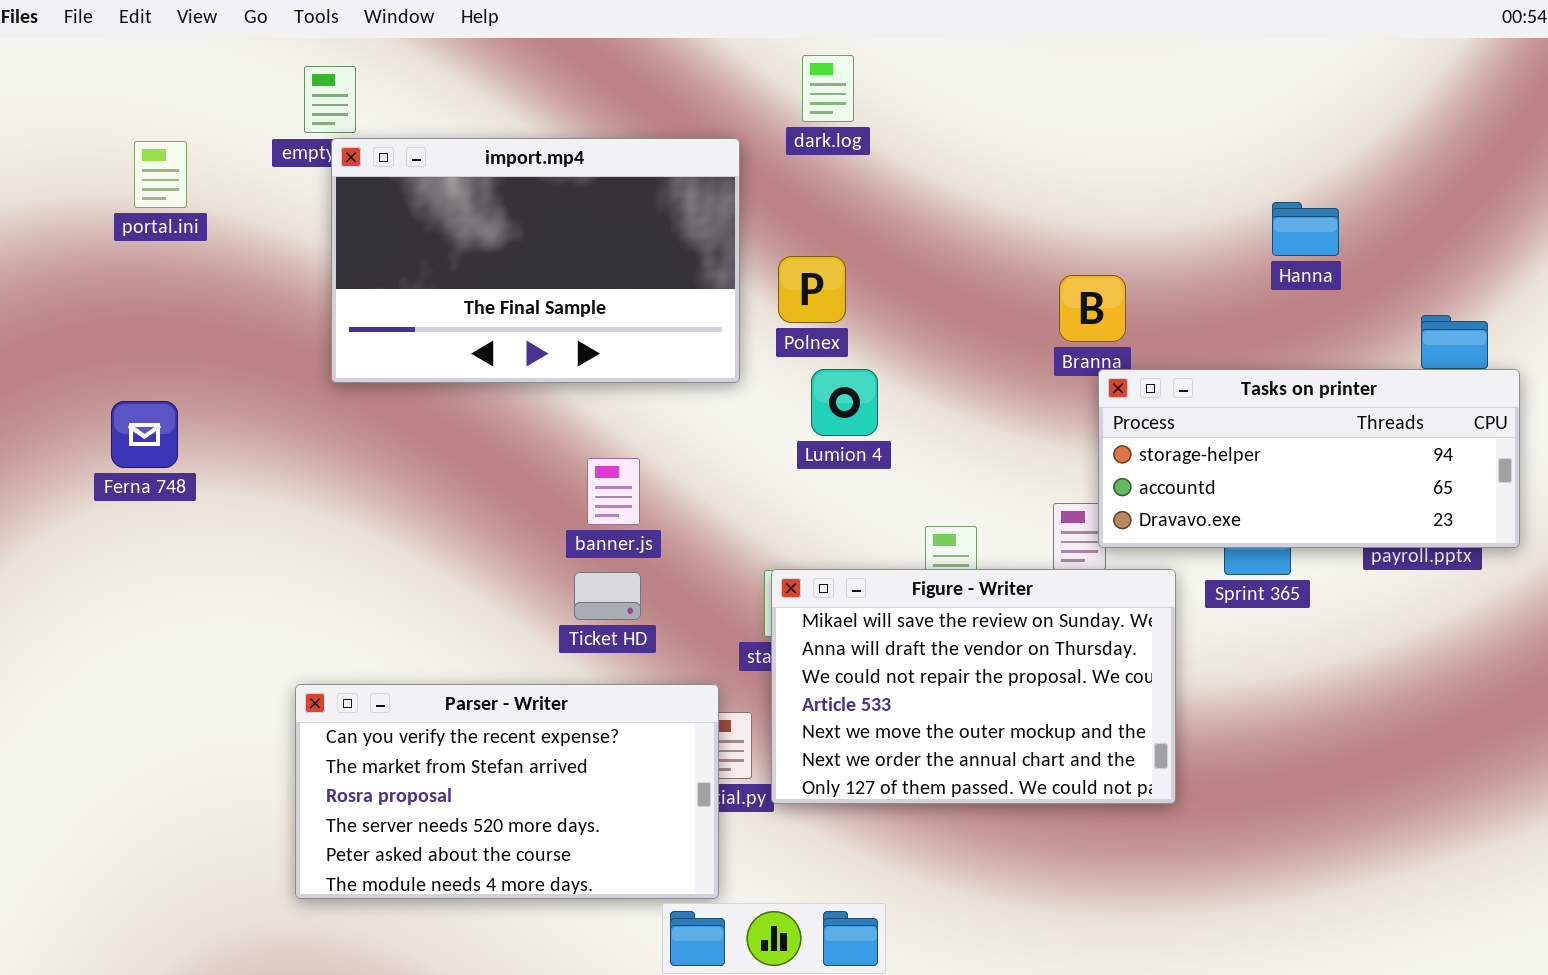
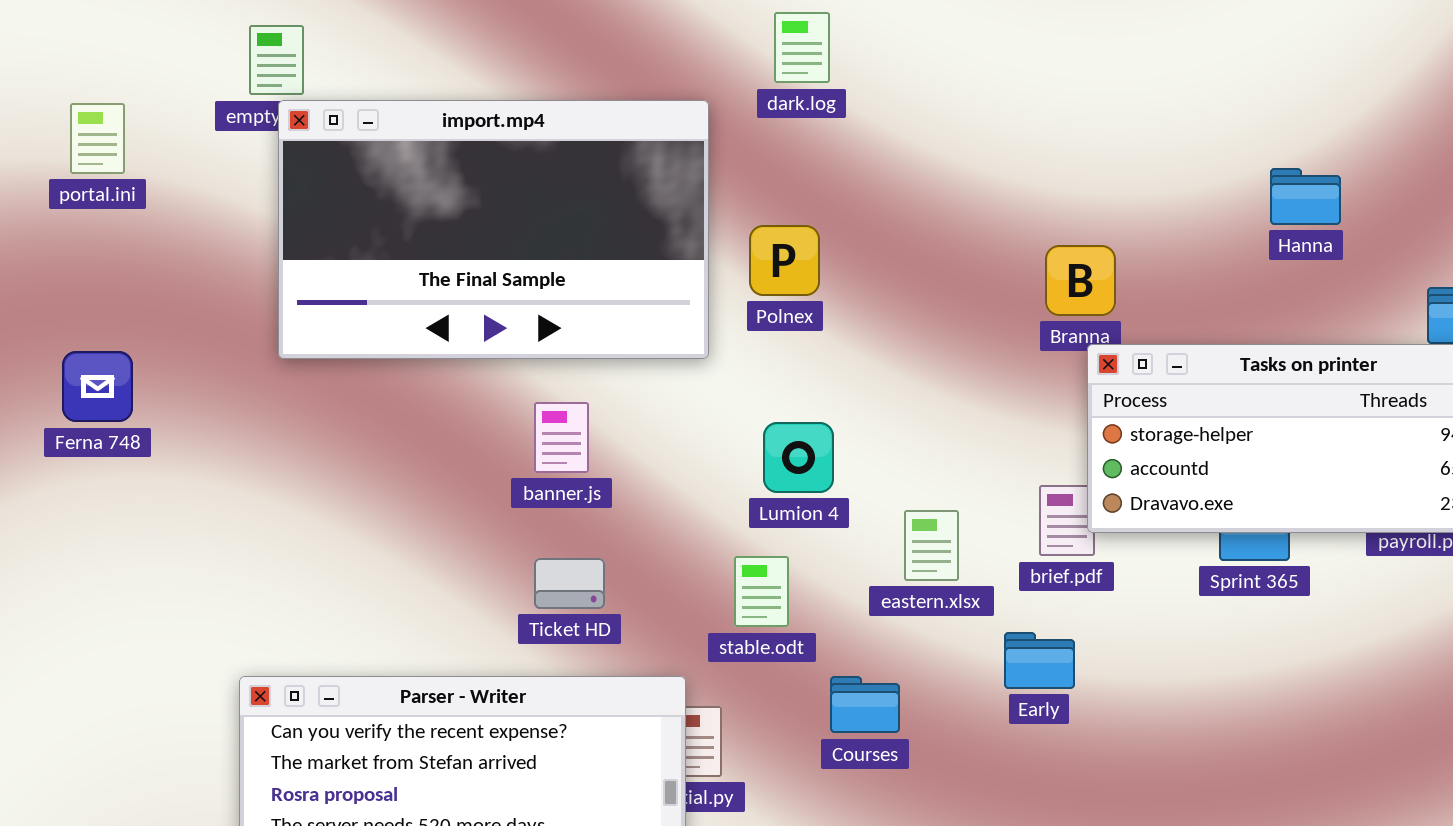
Lumion 4: [811,369,878,436] -> [763,422,834,493], moved
Ferna 748: [111,401,178,468] -> [62,351,133,422], moved
banner.js: [587,458,640,525] -> [534,402,589,473], moved
Figure - Writer: [771,569,1176,804] -> none, closed

